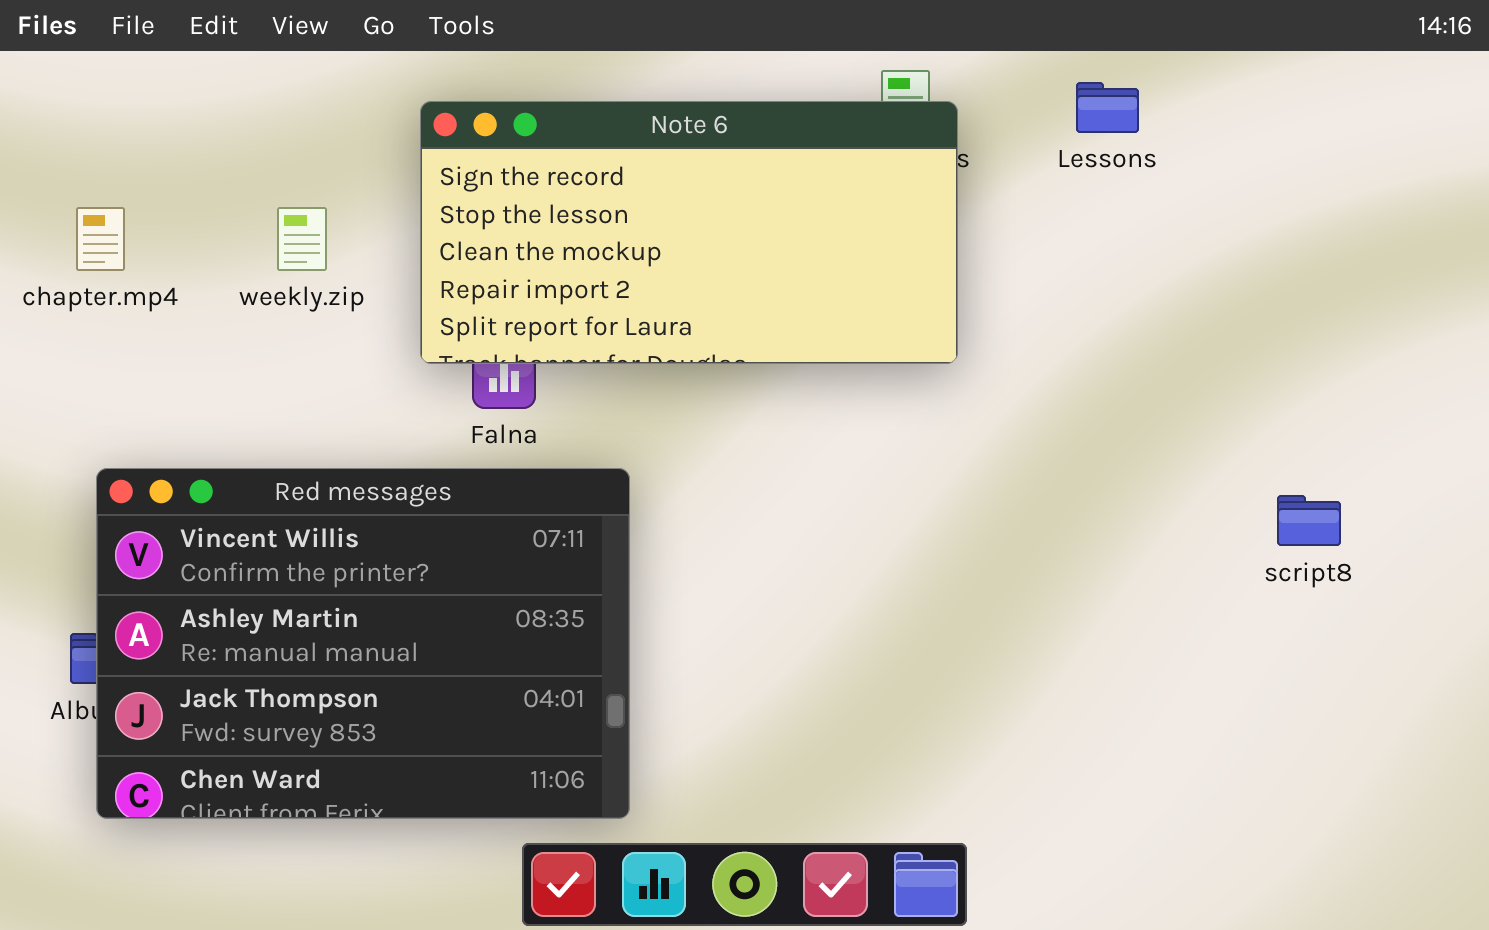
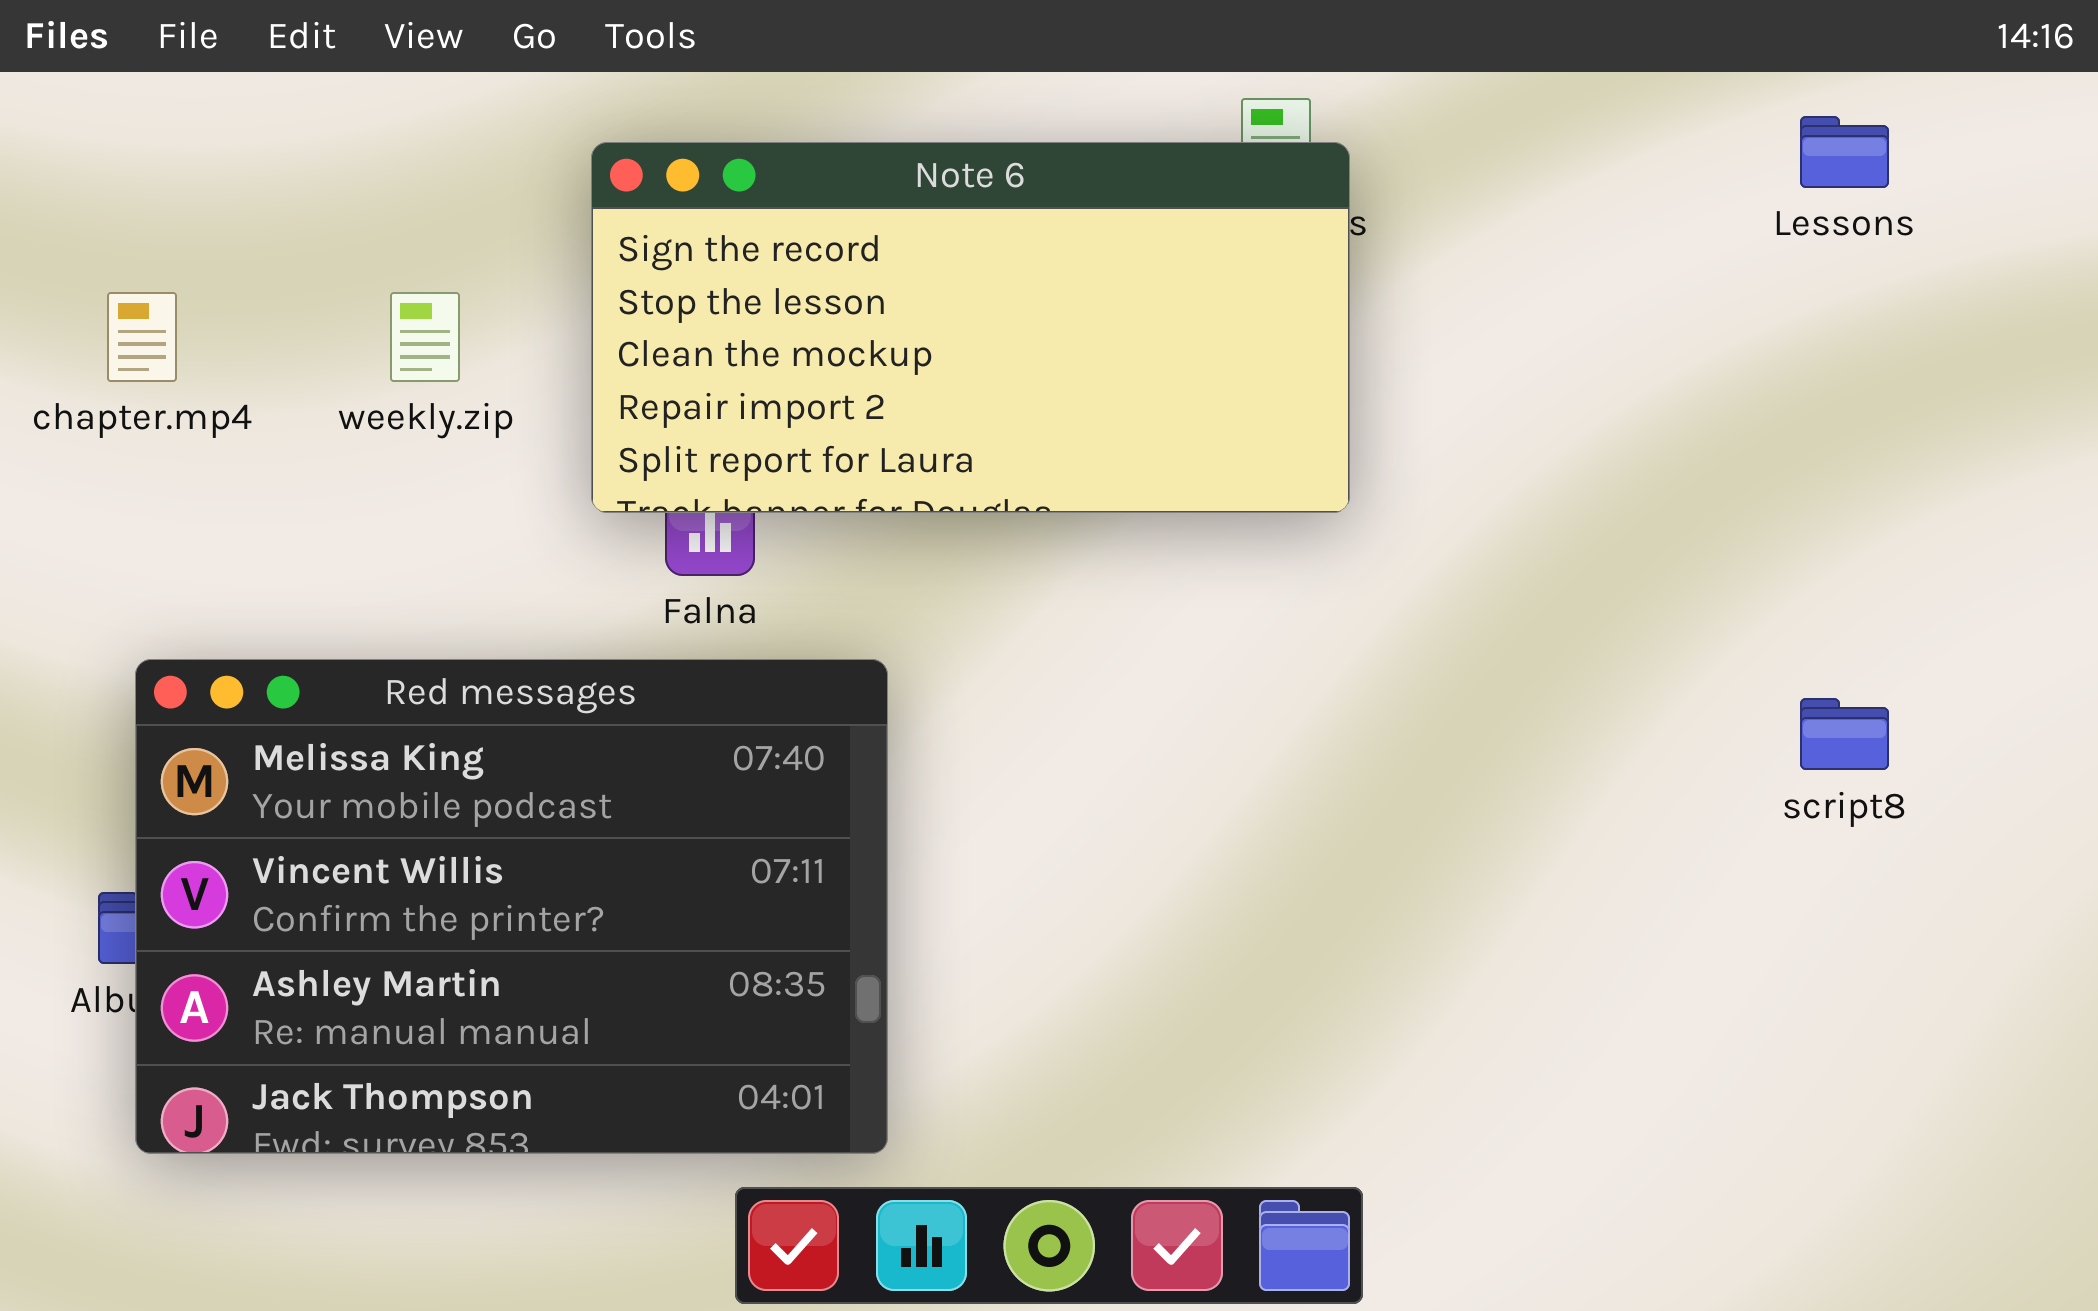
Lessons: [1076,82,1139,133] -> [1800,116,1889,188], moved
Red messages: [96,468,630,819] -> [135,659,888,1154], scrolled up 1 row

